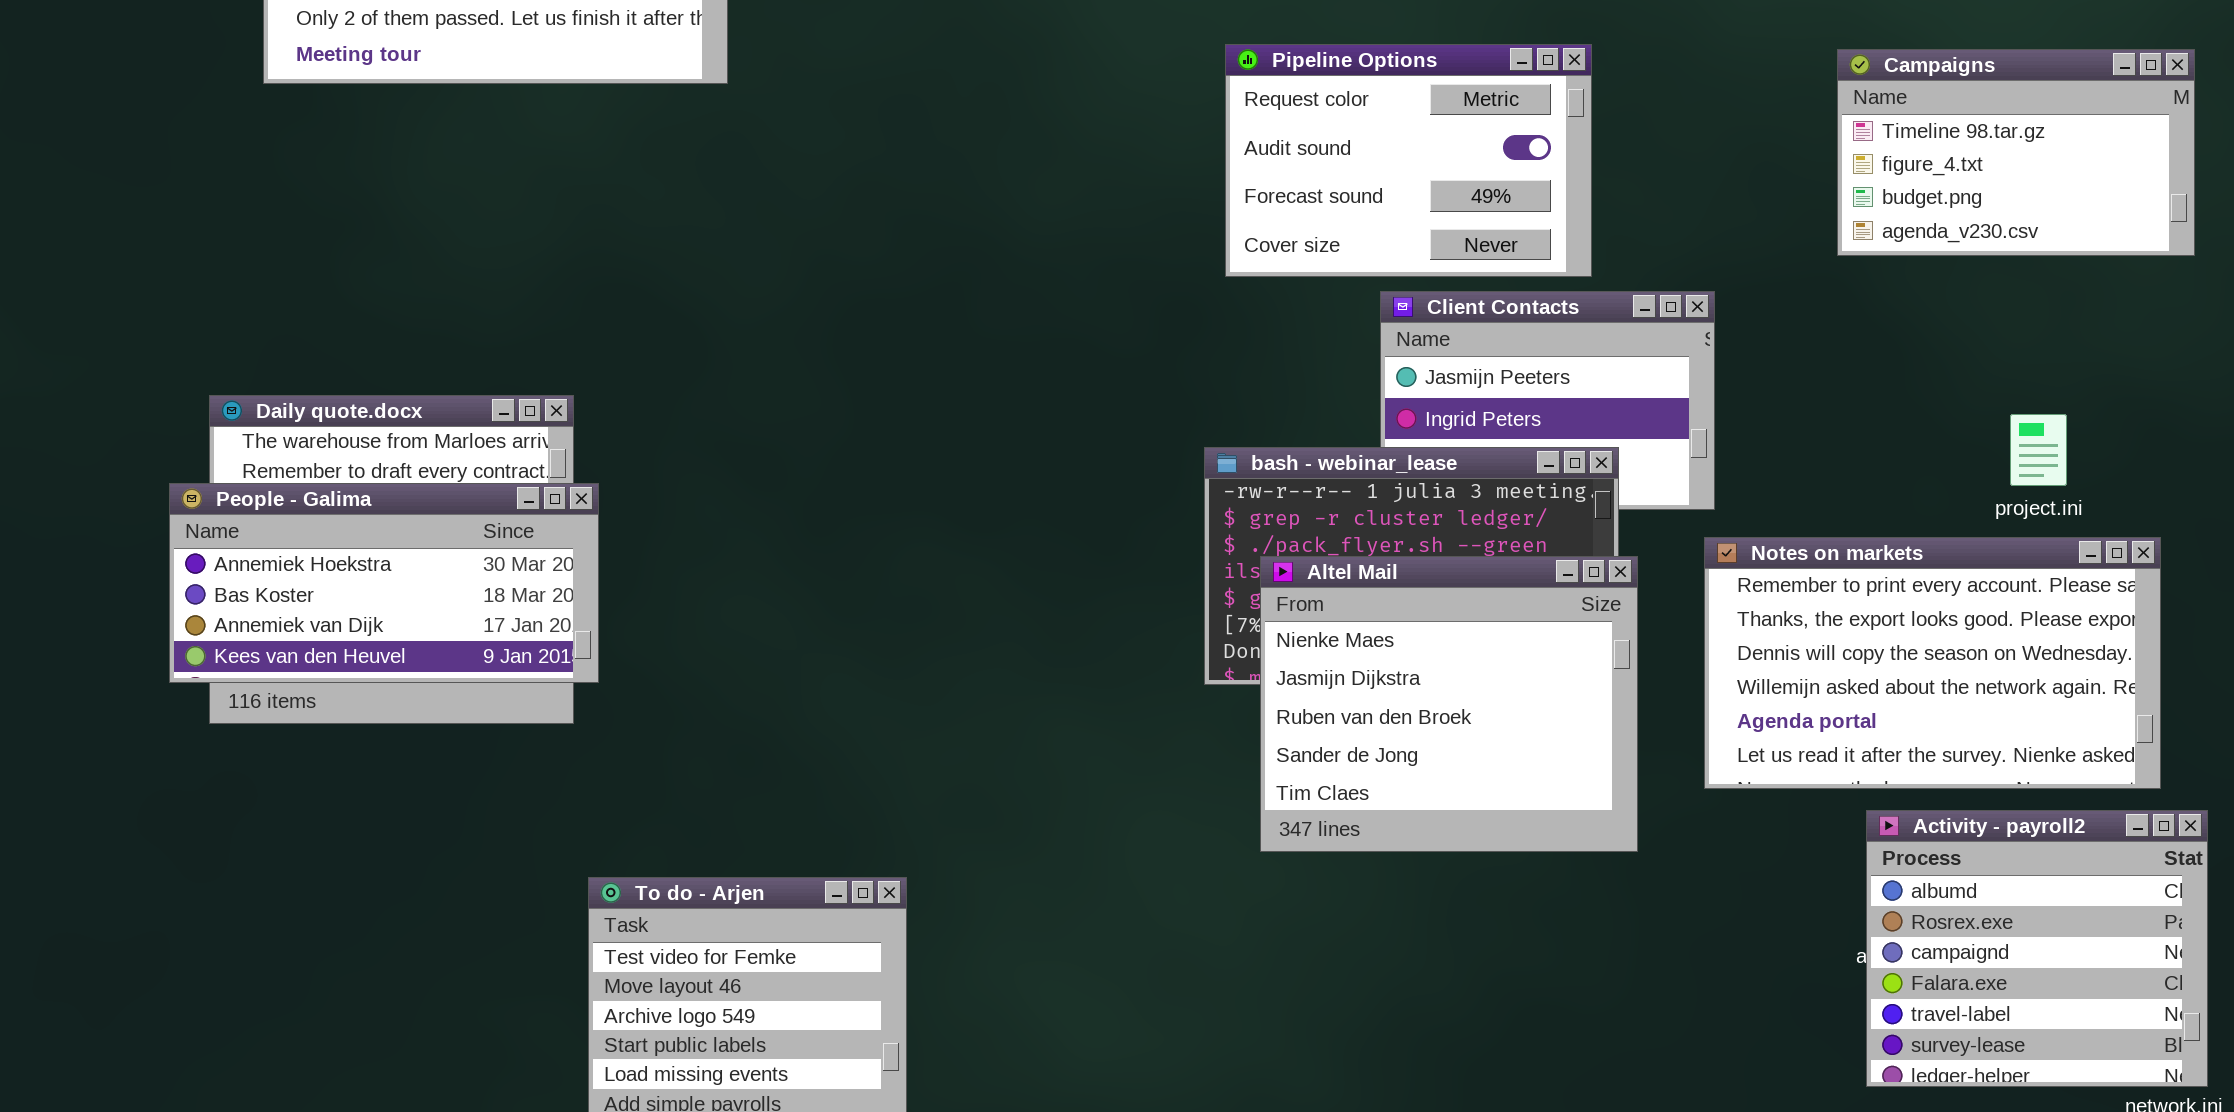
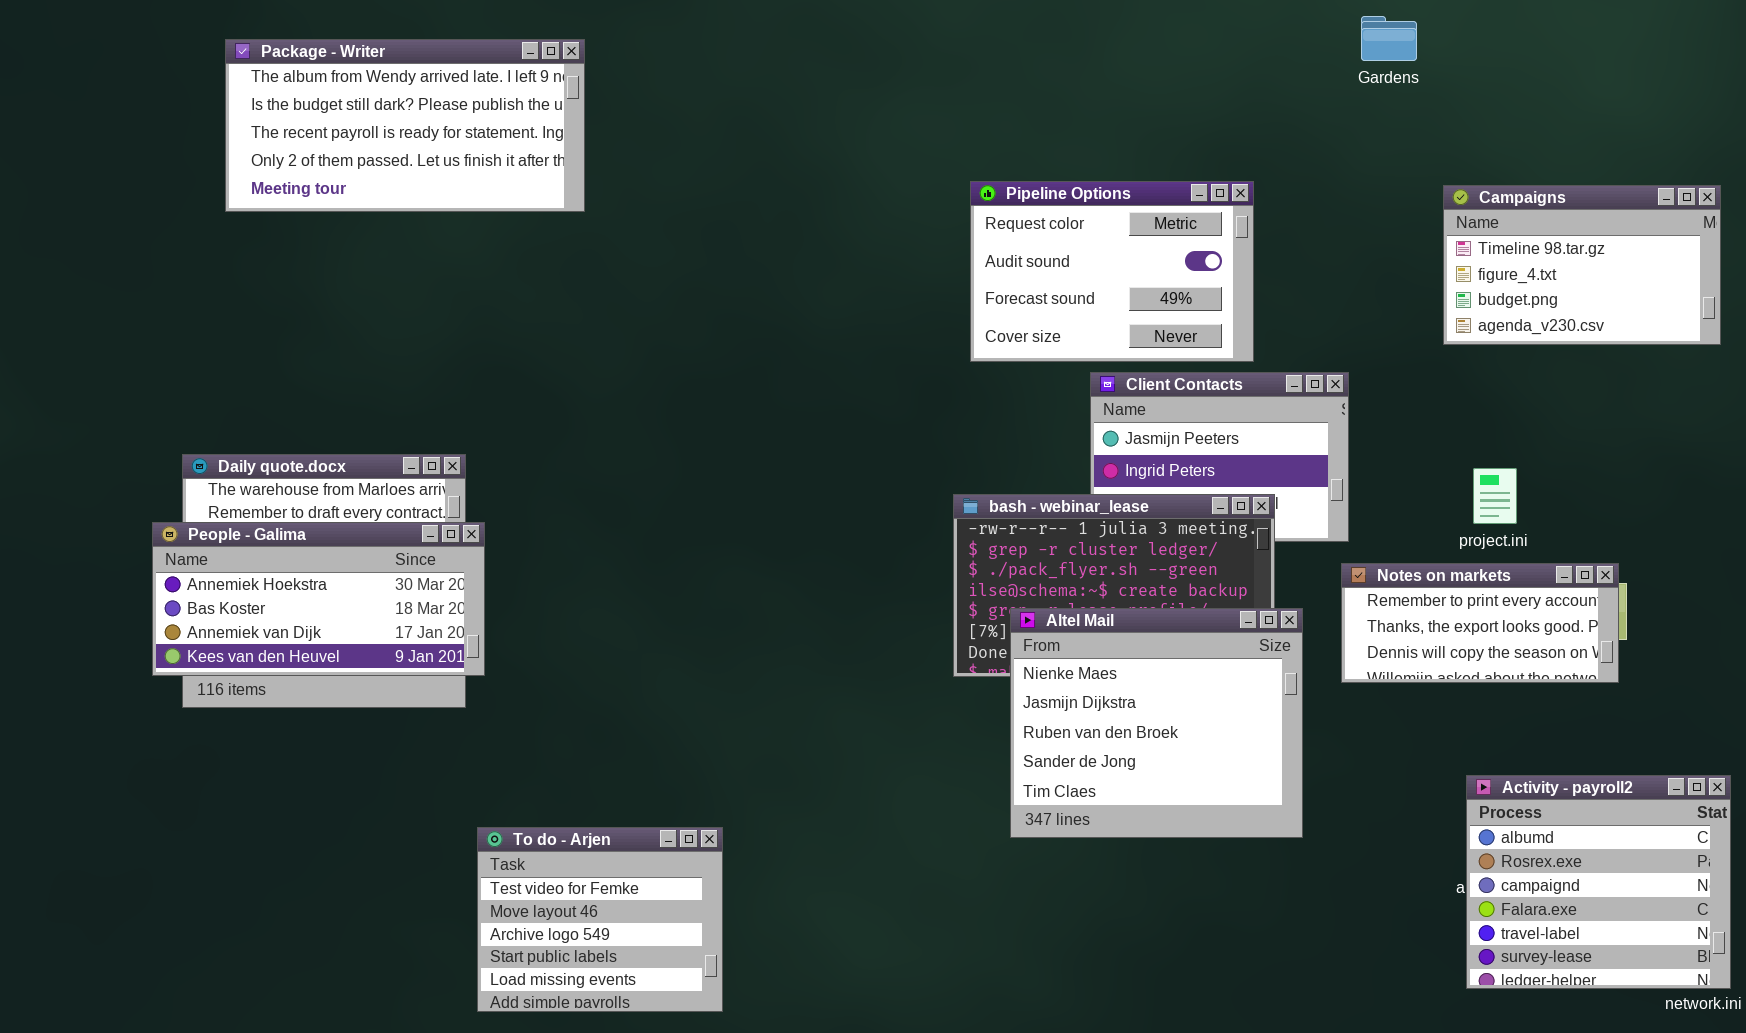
project.ini: [2010,414,2067,486] -> [1473,468,1517,524], moved
Notes on markets: [1704,537,2161,789] -> [1341,563,1619,683], resized
Altel Mail: [1260,556,1638,852] -> [1010,608,1303,838], moved

